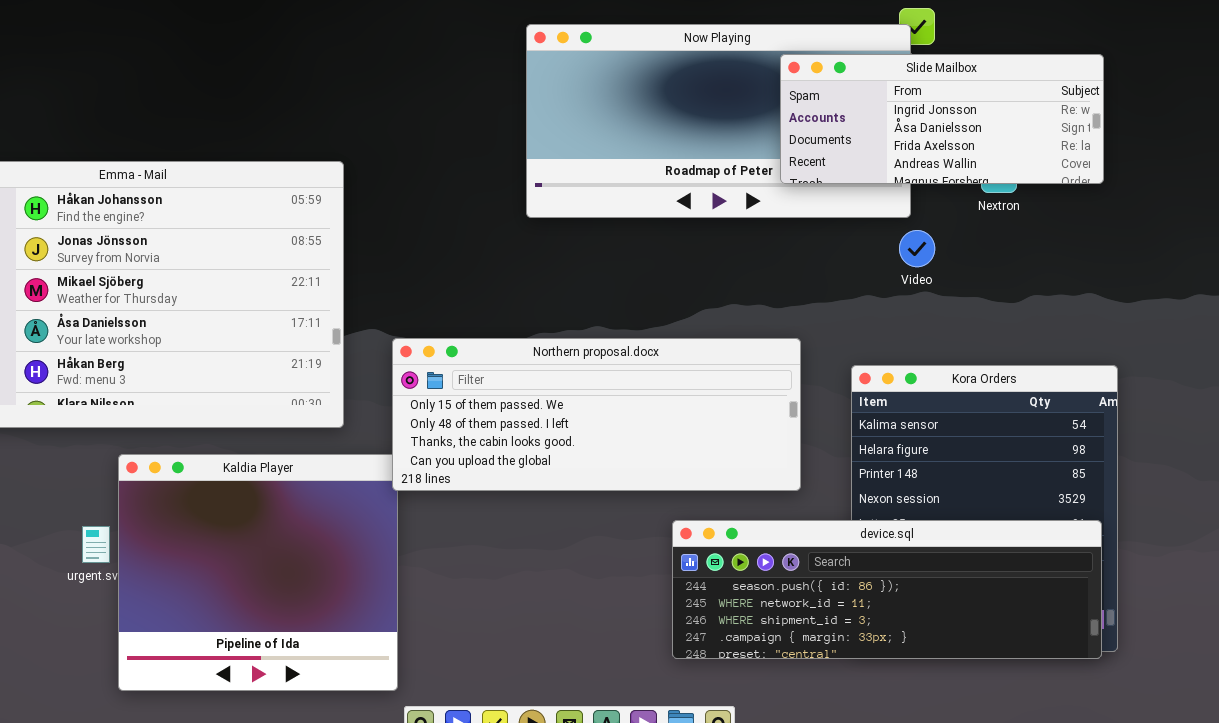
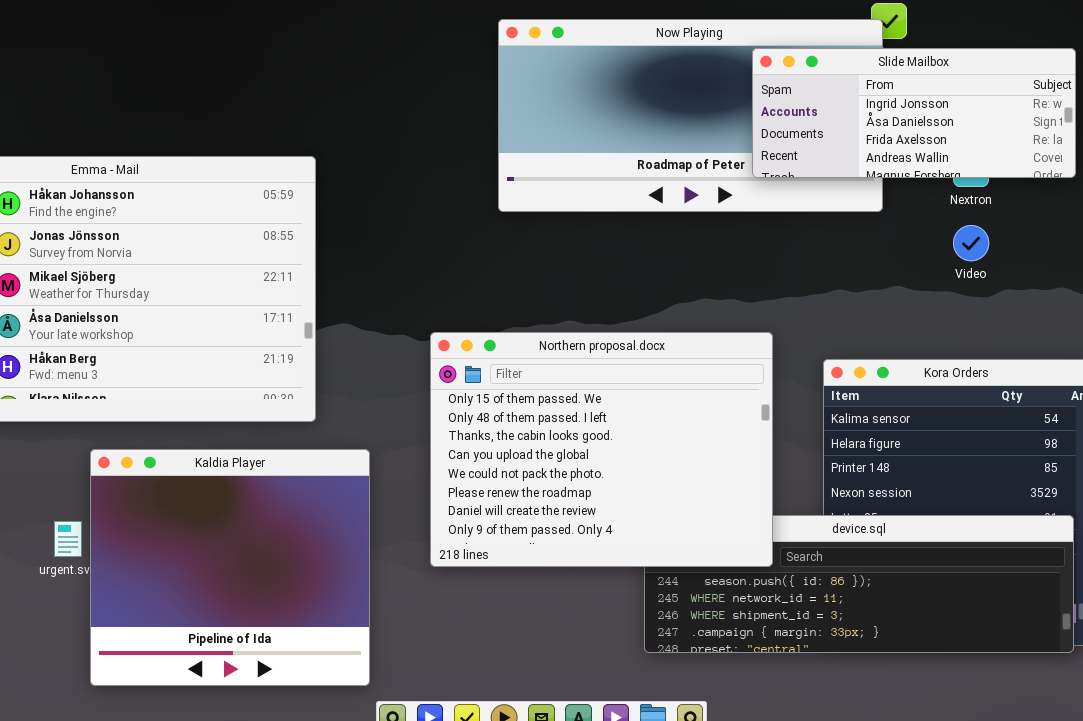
Video: [899,230,935,267] -> [953,225,989,261], moved
Northern proposal.docx: [392,338,801,491] -> [430,332,773,567], resized

